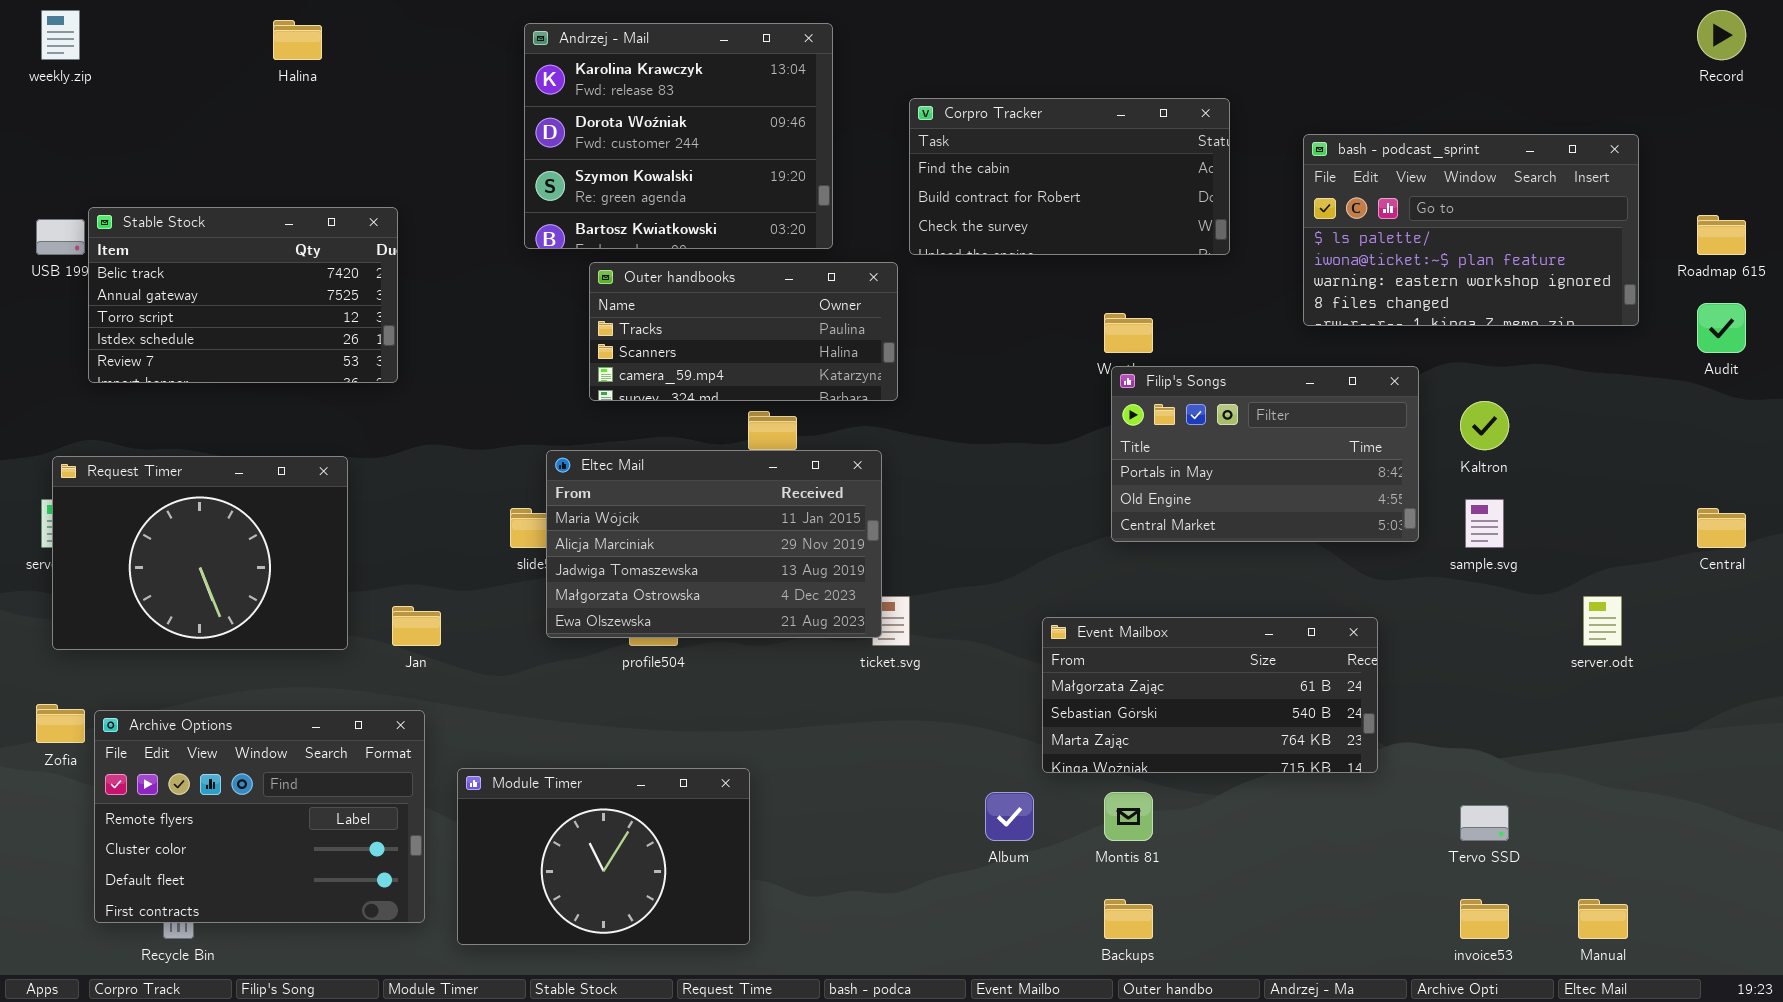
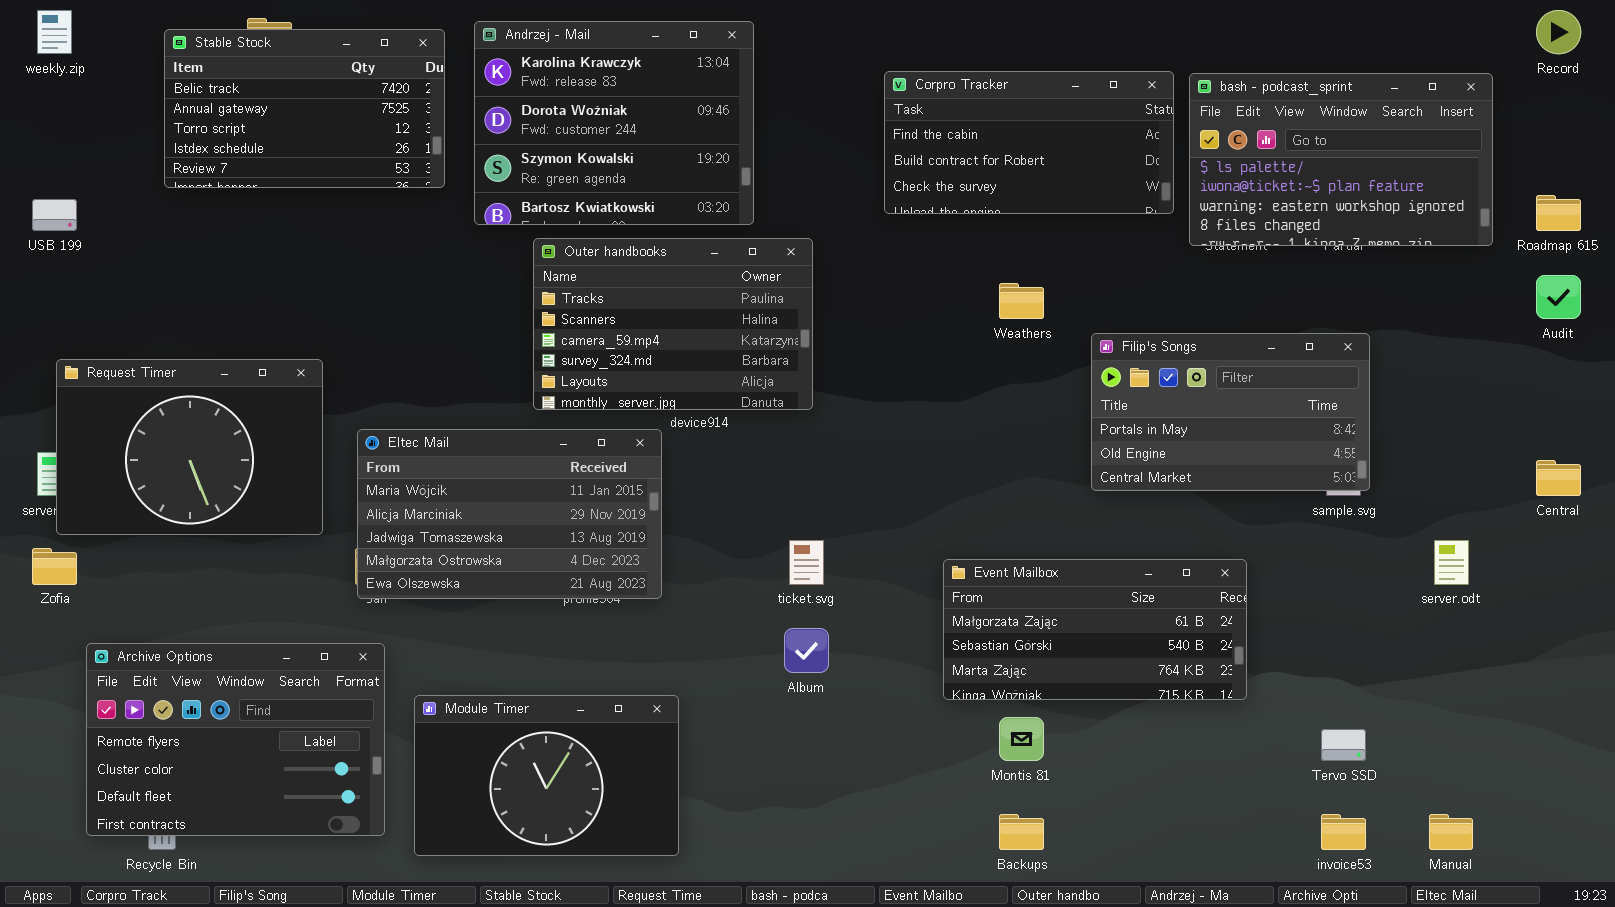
Corpro Tracker: [909,98,1230,255] -> [884,71,1174,214], moved
bash - podcast_sprint: [1303,134,1639,326] -> [1189,73,1493,246], moved
Stable Stock: [88,207,398,383] -> [164,29,445,188], moved
Outer handbooks: [589,262,898,401] -> [533,238,813,410], resized
Filip's Songs: [1111,366,1419,542] -> [1091,333,1370,491], moved
Eltec Mail: [546,450,882,638] -> [357,429,662,599], moved
Request Timer: [52,456,348,650] -> [56,359,323,535], moved
Zofia: [36,704,85,743] -> [32,548,77,585], moved
Album: [985,792,1034,841] -> [784,628,829,673], moved

